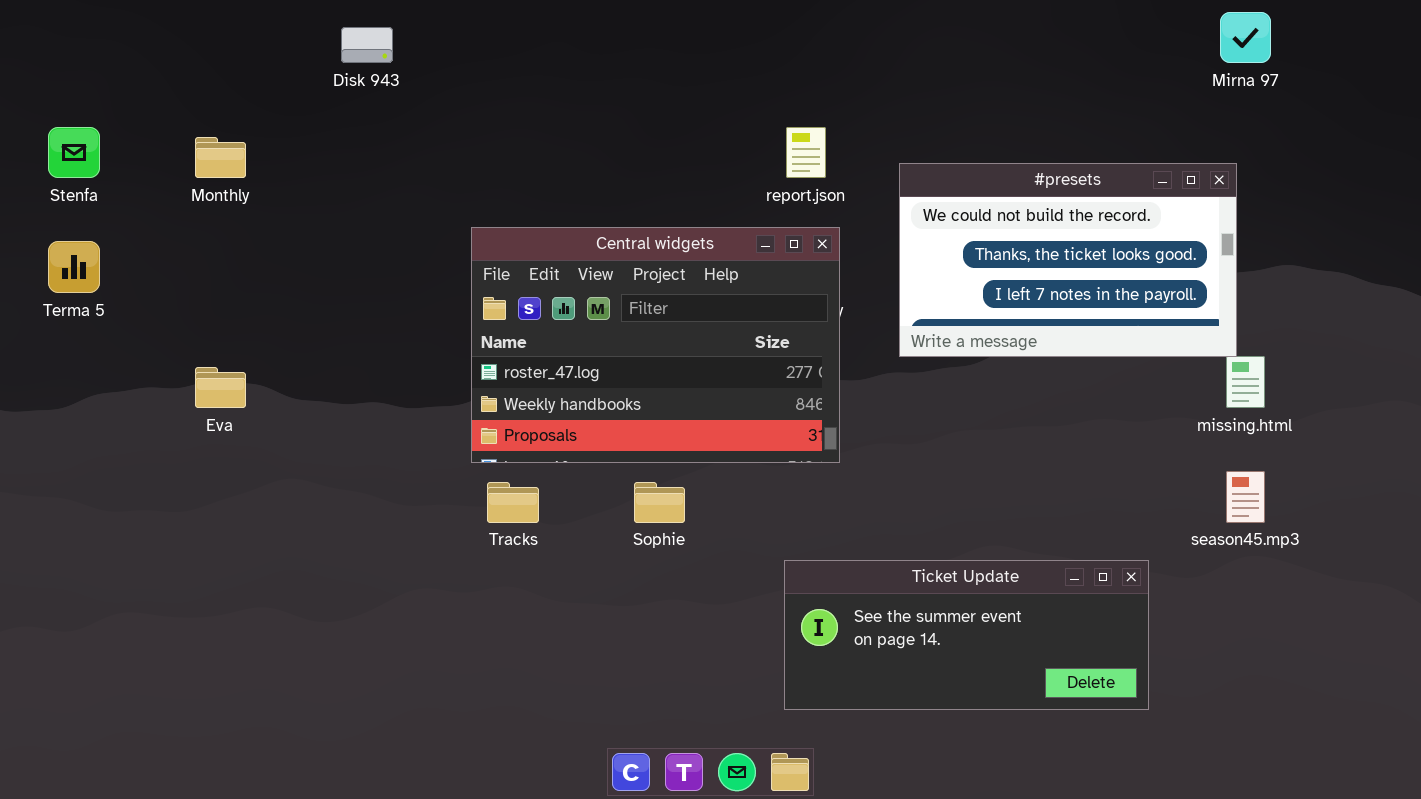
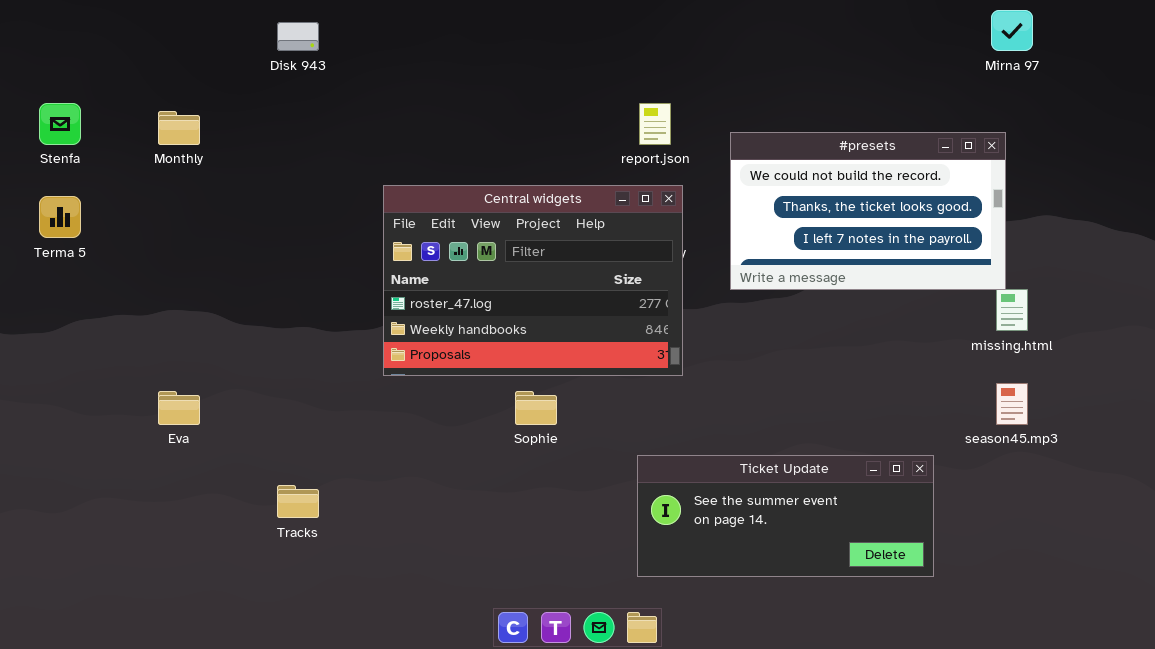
Eva: [195,367,246,408] -> [158,391,200,425], moved
Tracks: [487,482,539,523] -> [277,485,319,518], moved

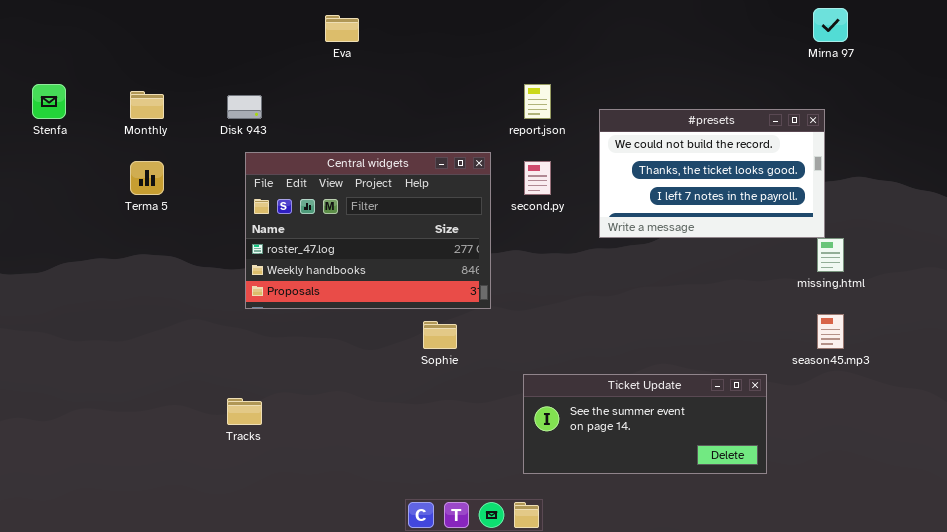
Disk 943: [277,22,319,51] -> [227,95,262,119], moved
Central widgets: [383,185,683,376] -> [245,152,491,309], moved
Terma 5: [39,196,81,238] -> [130,161,164,195], moved
Eva: [158,391,200,425] -> [325,15,359,42], moved

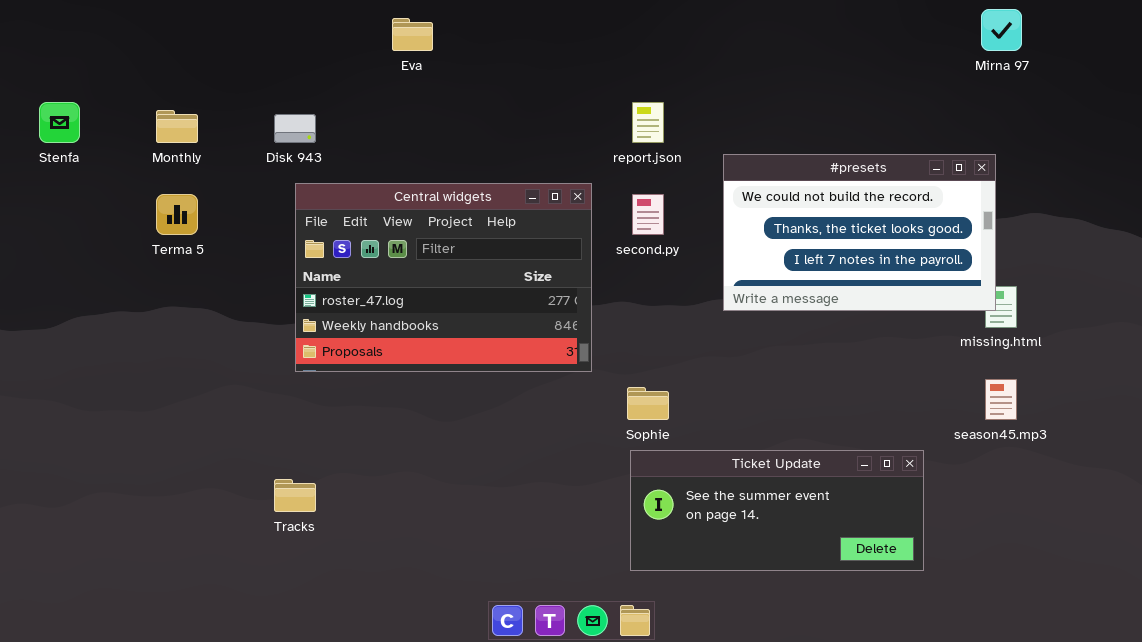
#presets: [599,109,825,238] -> [723,154,996,311], moved
Sophie: [423,321,457,349] -> [627,387,669,420], moved

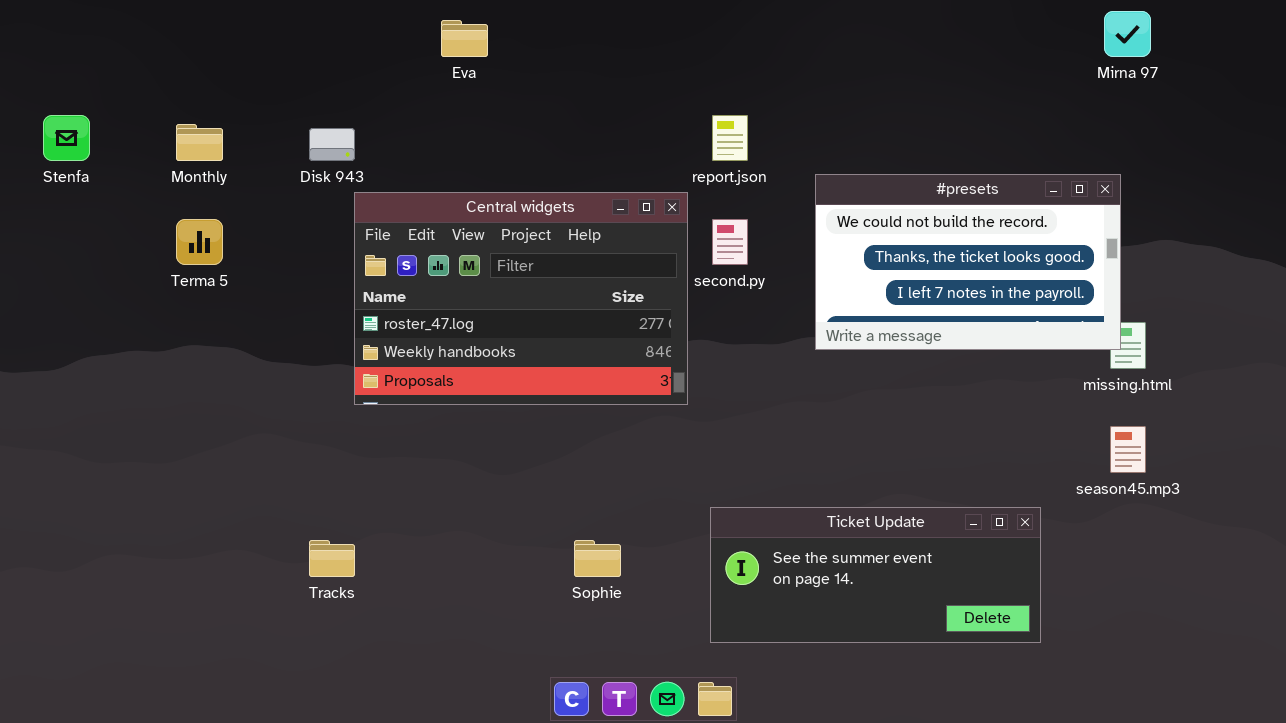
Central widgets: [295,183,592,372] -> [354,192,688,405], moved
Sophie: [627,387,669,420] -> [574,540,621,577], moved

